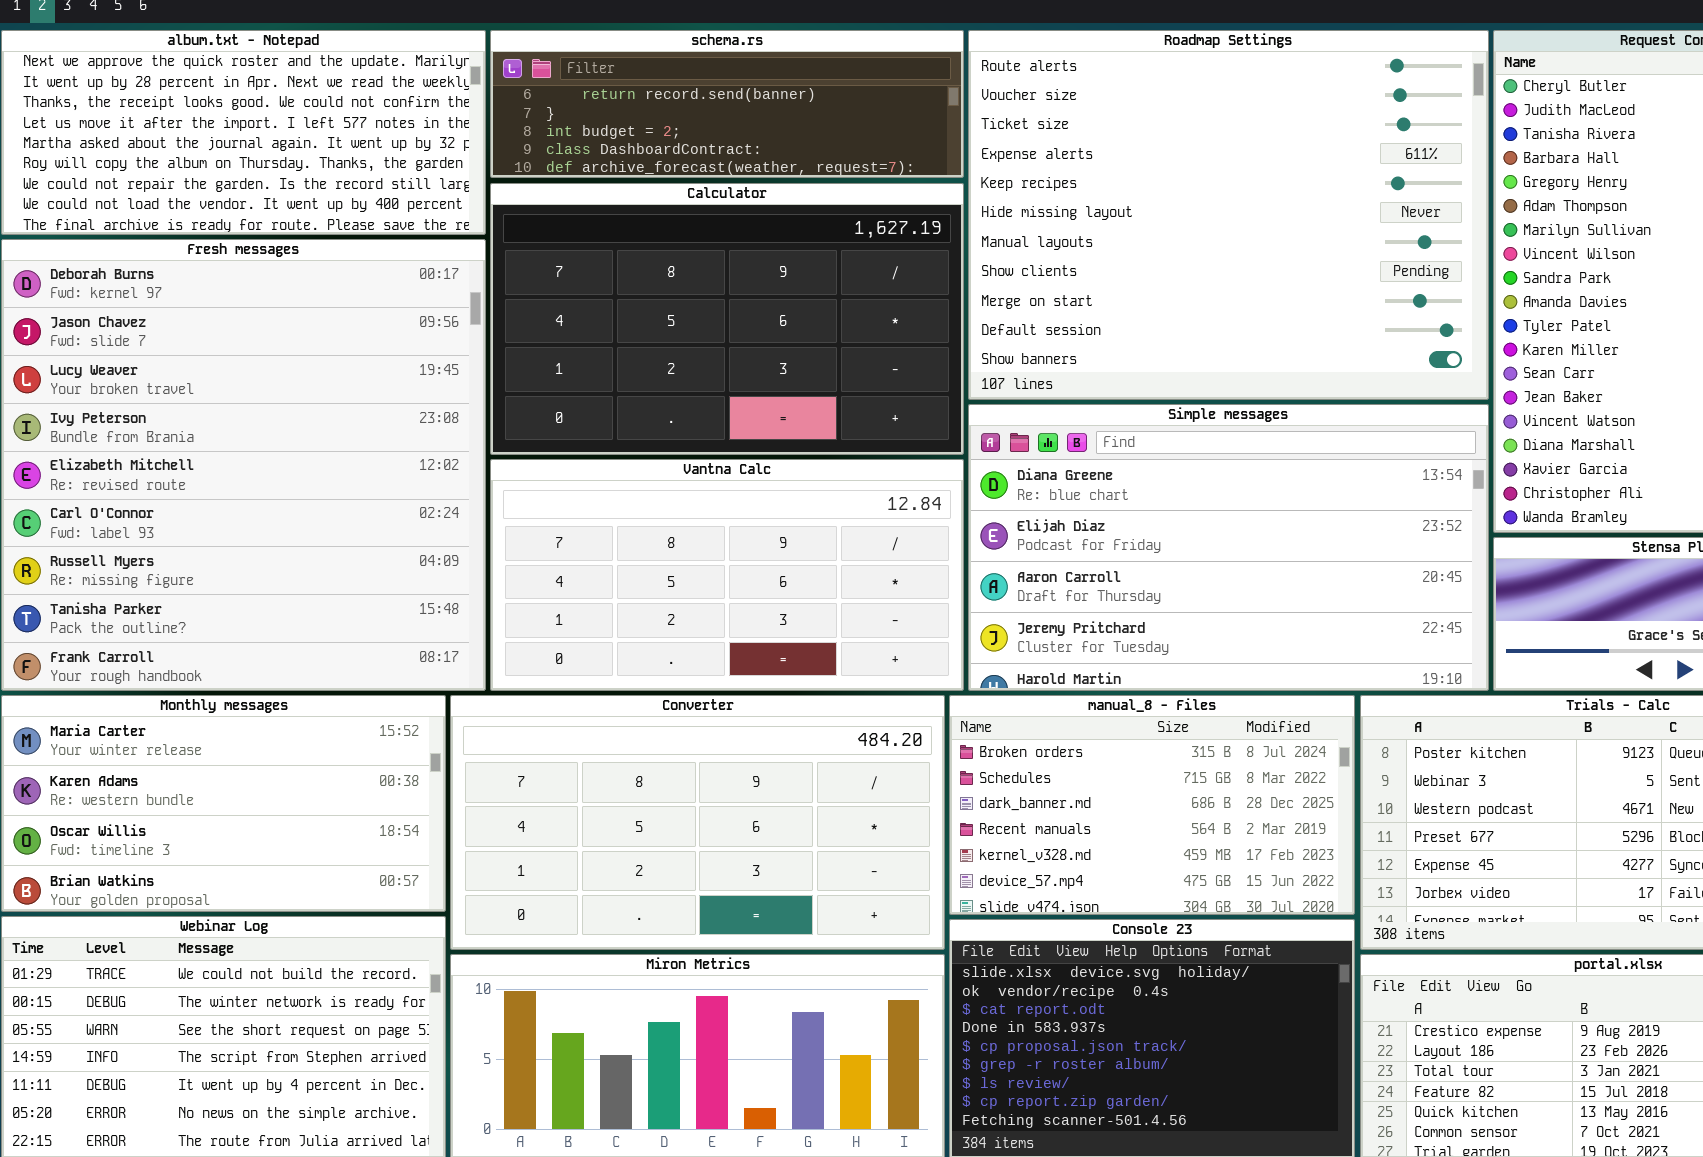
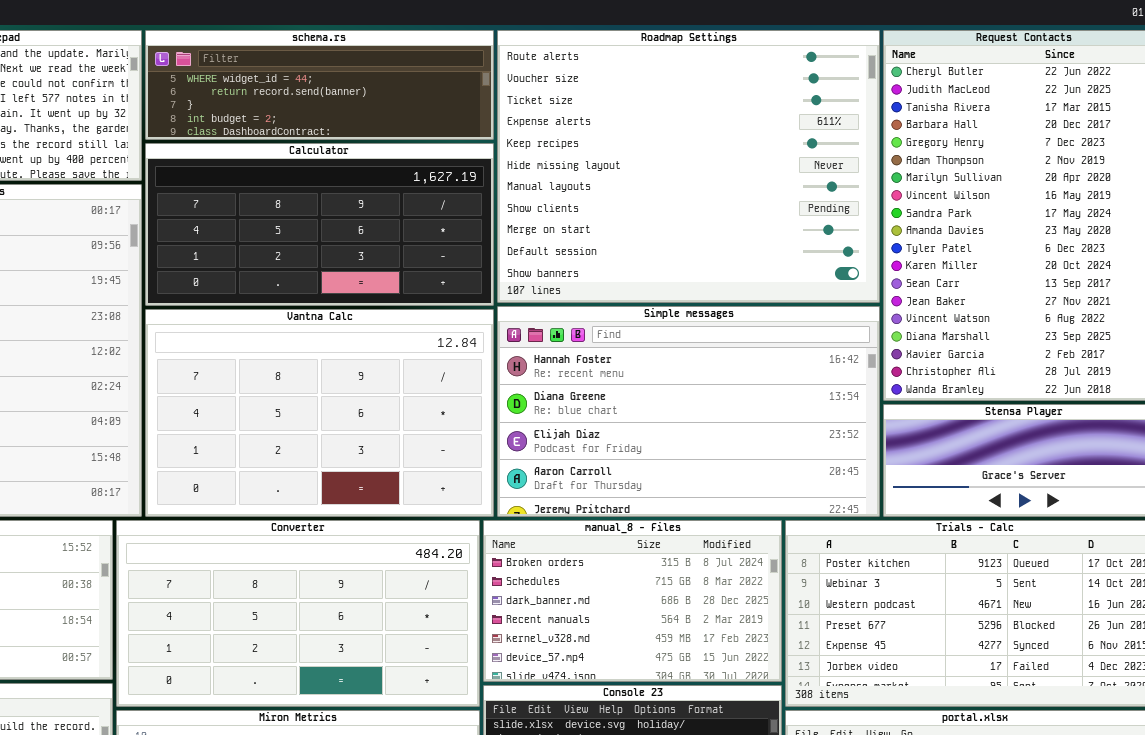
schema.rs: [490,30,964,178] -> [145,30,494,140], scrolled up 1 row
Calculator: [490,183,964,455] -> [145,143,494,306], resized
Simple messages: [968,404,1489,691] -> [497,306,880,517], scrolled up 1 row
Vantna Calc: [490,459,964,691] -> [145,309,494,517], resized

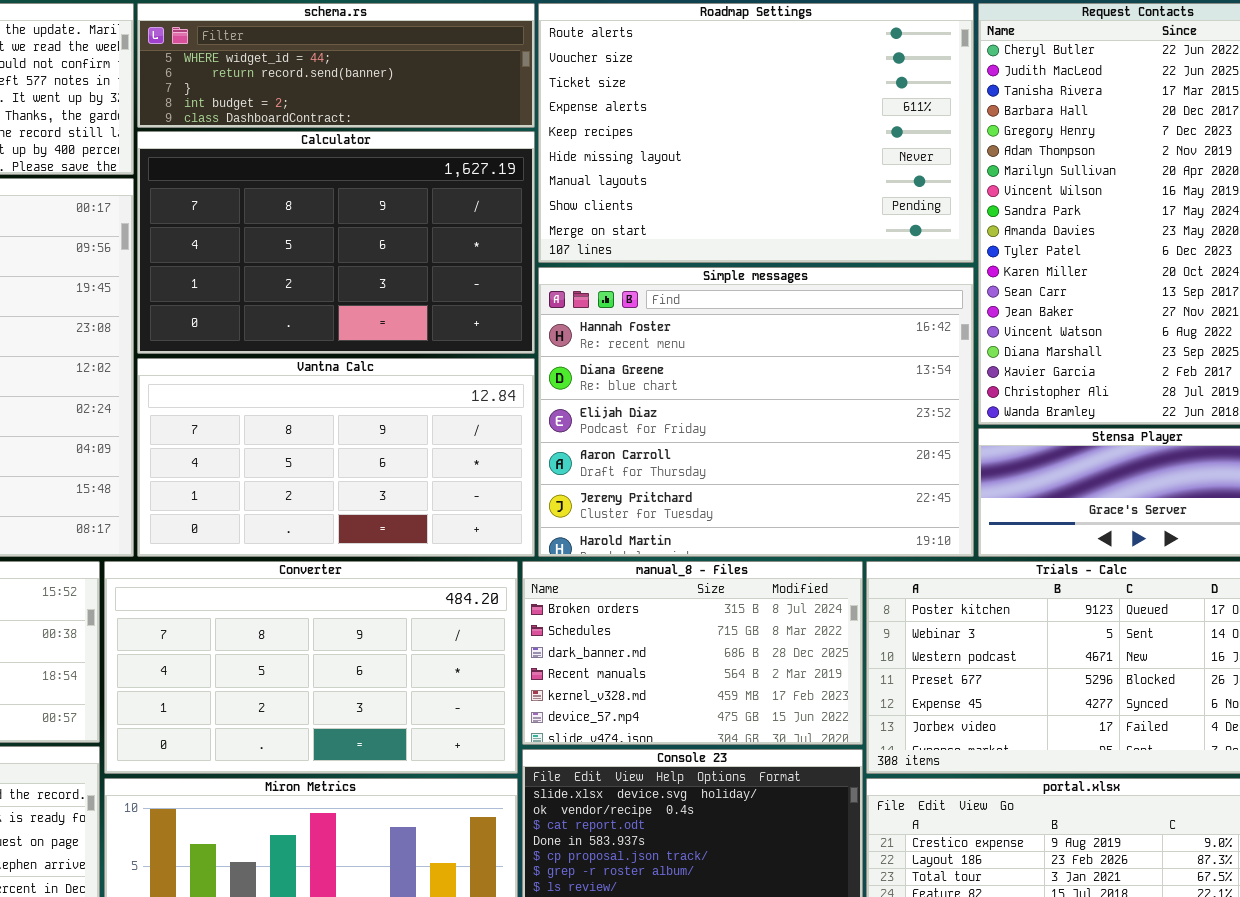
Roadmap Settings: [497,30,880,303] -> [538,3,974,263], resized
Calculator: [145,143,494,306] -> [137,131,535,354], resized
Simple messages: [497,306,880,517] -> [538,267,974,557], resized
Vantna Calc: [145,309,494,517] -> [137,358,535,557], resized

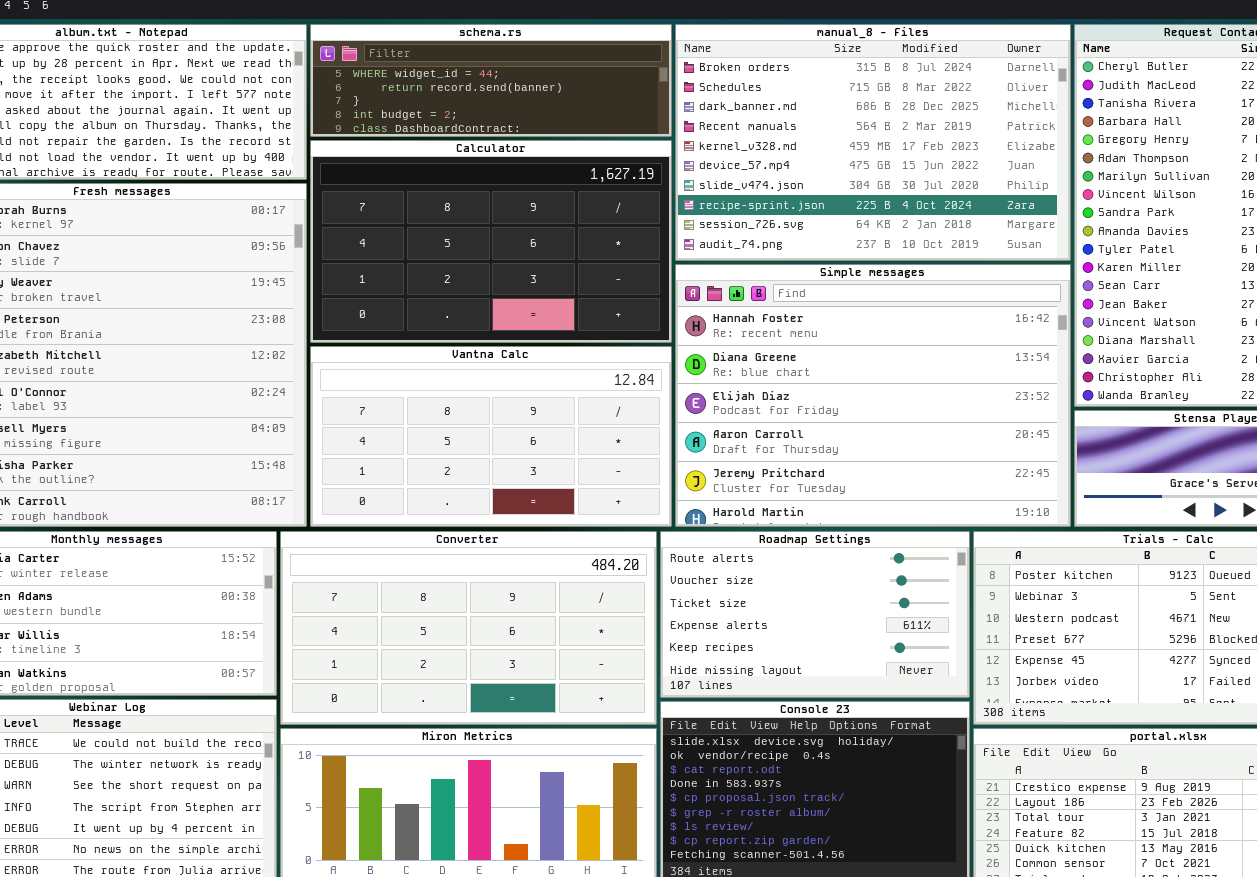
Roadmap Settings: [538,3,974,263] -> [660,531,970,698], moved, resized
manual_8 - Files: [522,561,863,745] -> [675,24,1071,261], moved, resized

